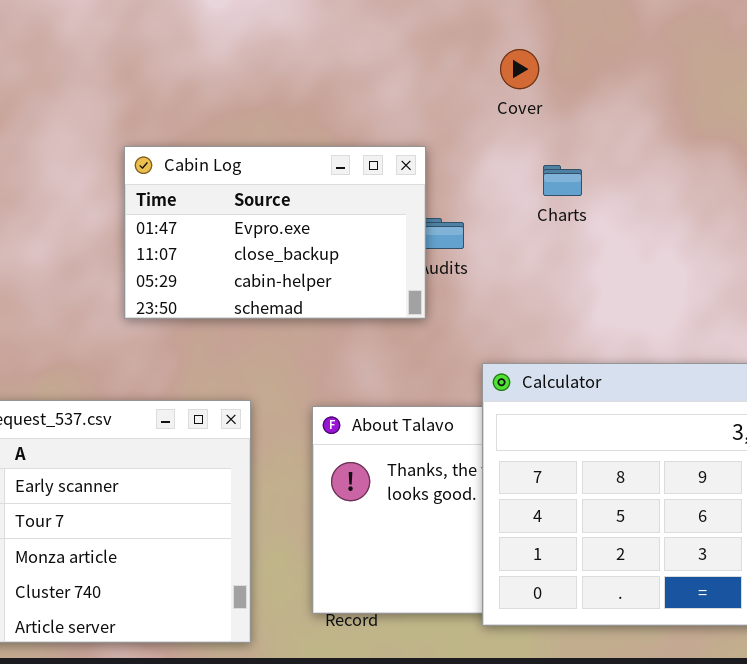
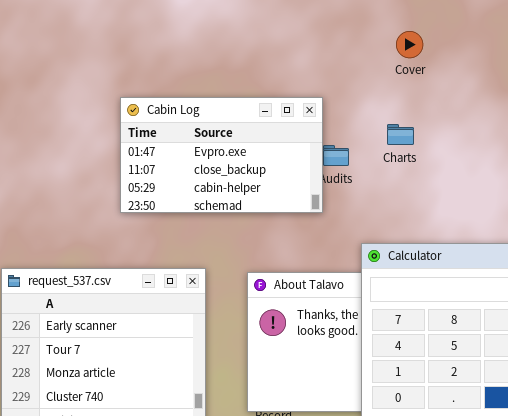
Cover: [500,49,539,89] -> [396,31,423,58], moved
Charts: [543,165,582,196] -> [387,124,414,145], moved

